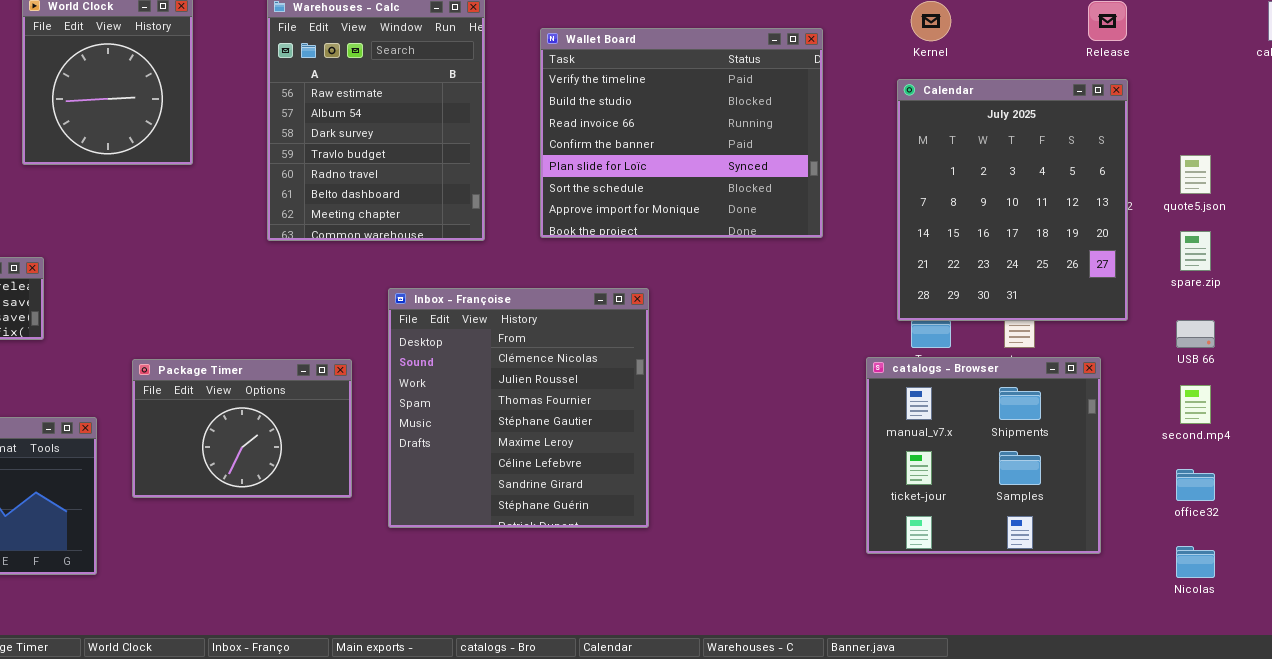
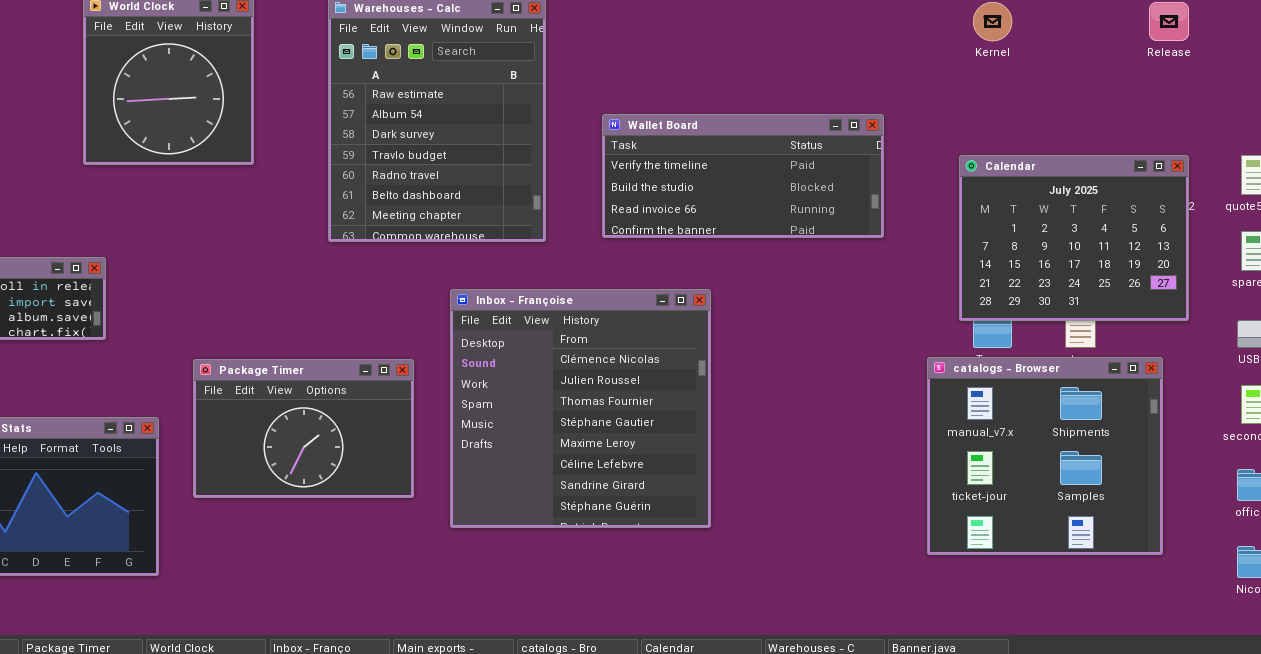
Wallet Board: [540,28,823,238] -> [602,114,884,238], resized
Calendar: [897,79,1128,321] -> [959,155,1189,321], resized

